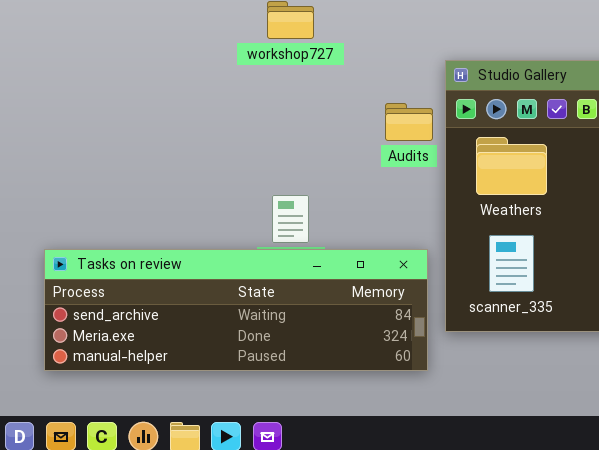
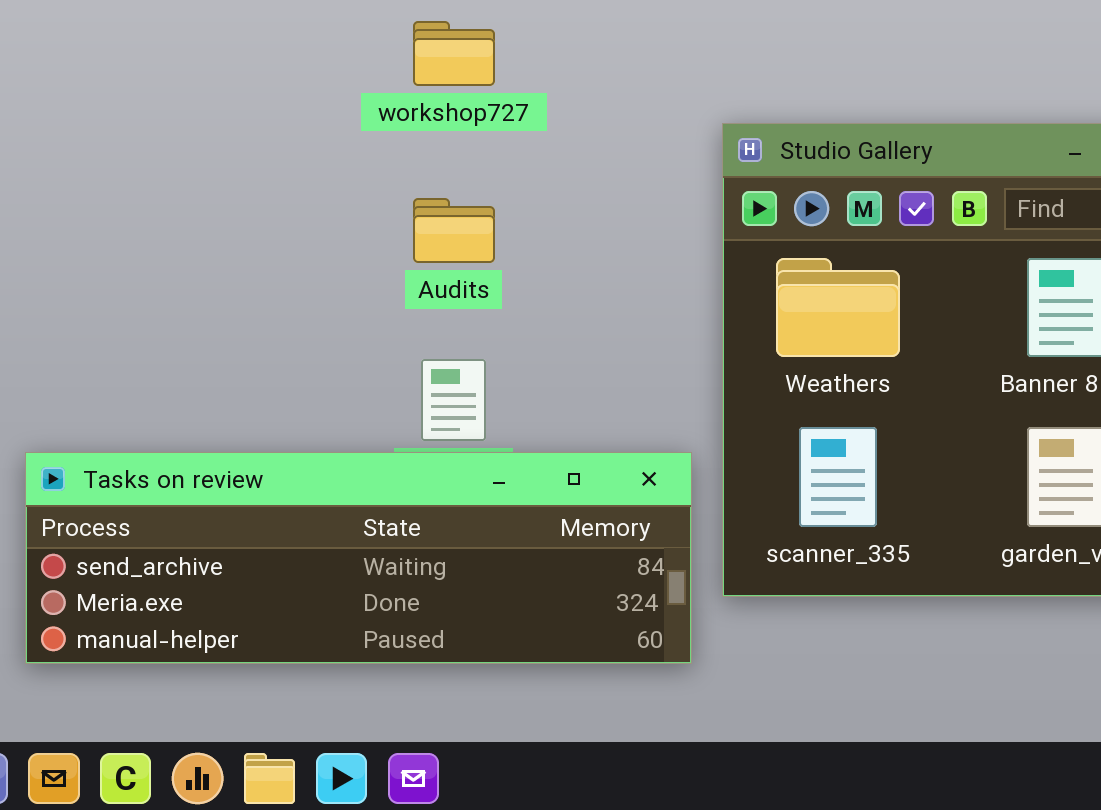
Audits: [385,103,433,141] -> [413,198,495,263], moved

